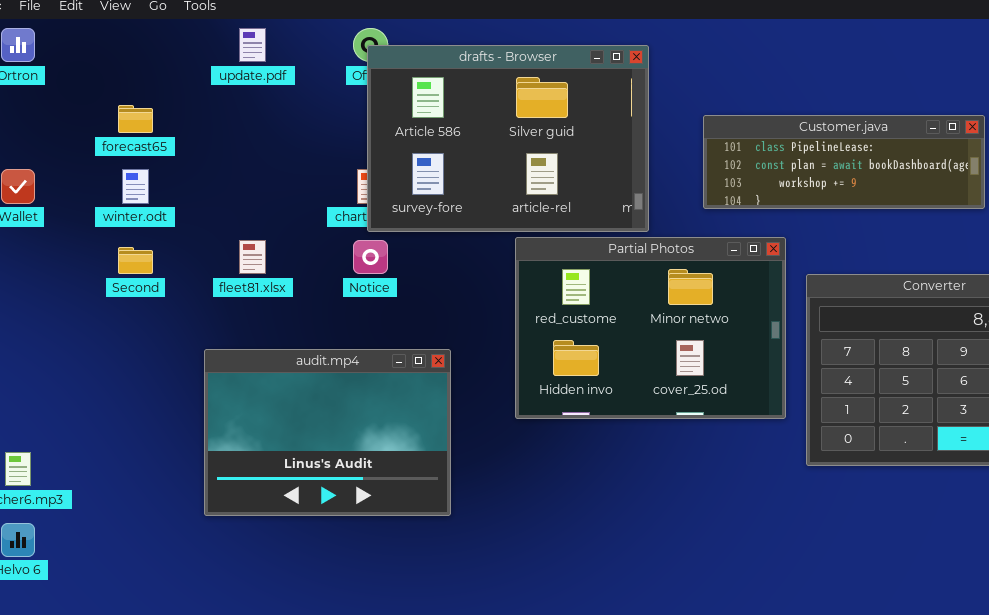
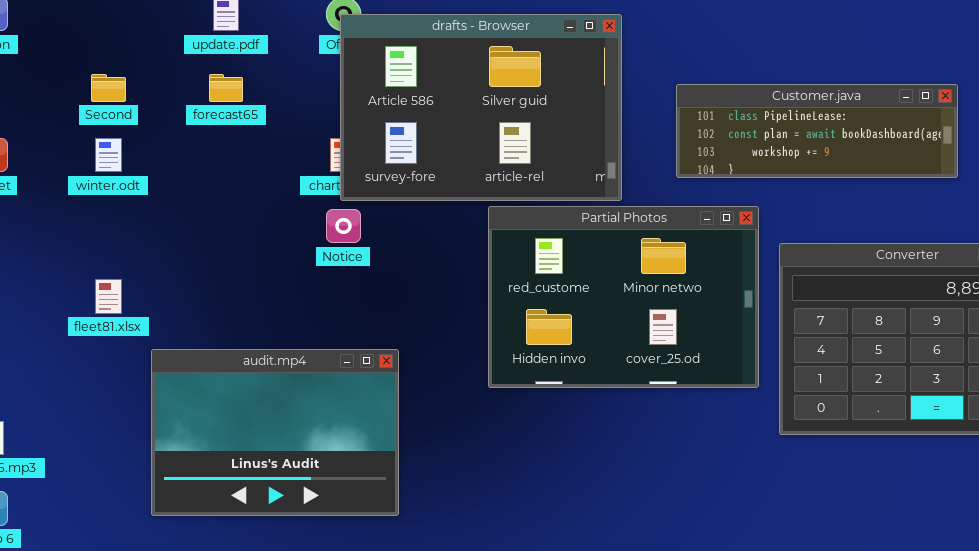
forecast65: [118,105,153,133] -> [209,74,243,102], moved
fleet81.xlsx: [239,240,266,274] -> [95,279,122,314], moved
Second: [118,247,153,274] -> [91,74,126,102], moved
audit.mp4: [204,349,451,516] -> [151,349,399,516], moved

